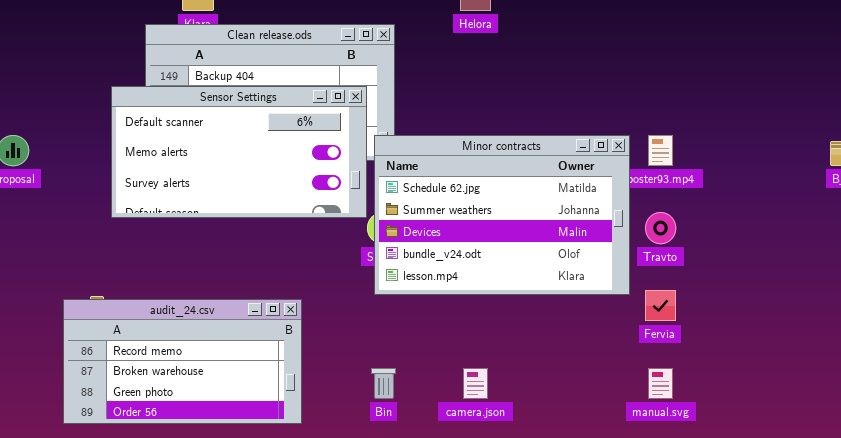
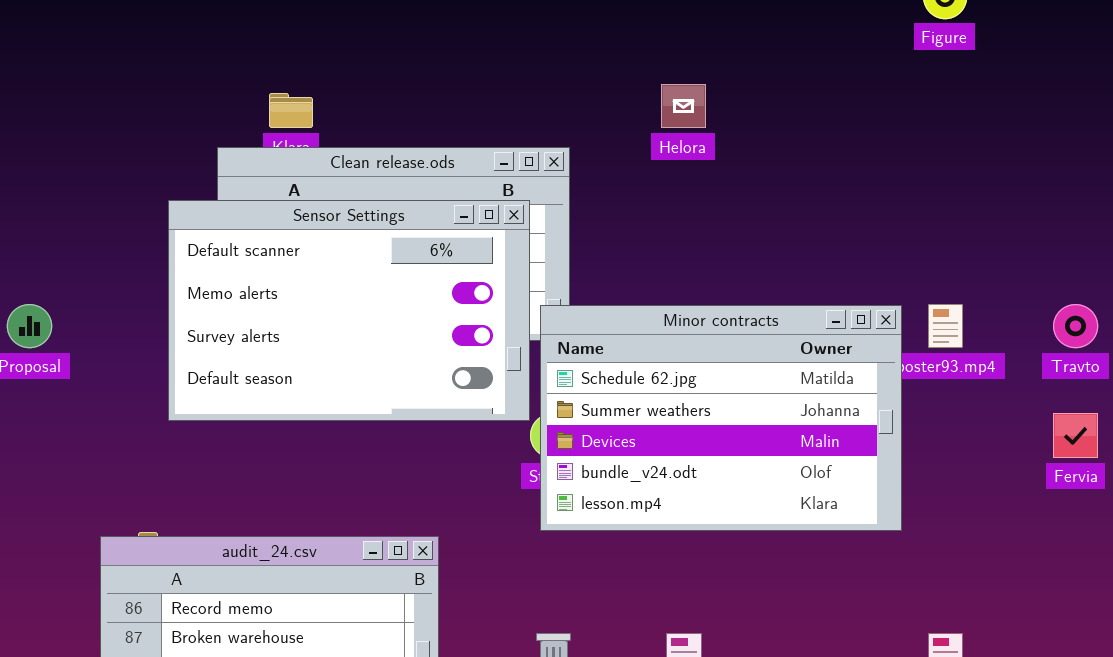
Sensor Settings: [111,86,367,218] -> [168,200,530,421], resized
Travto: [645,212,676,244] -> [1053,304,1098,348], moved
Fervia: [645,290,676,321] -> [1053,413,1098,458], moved

